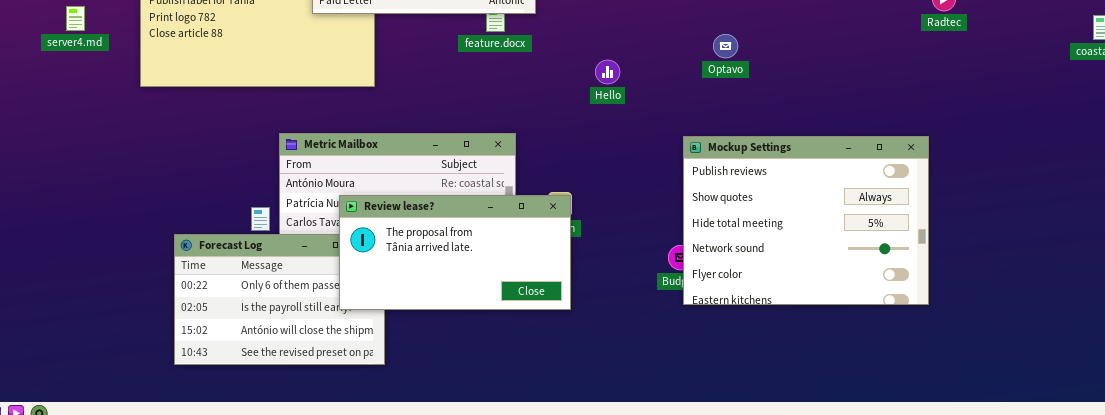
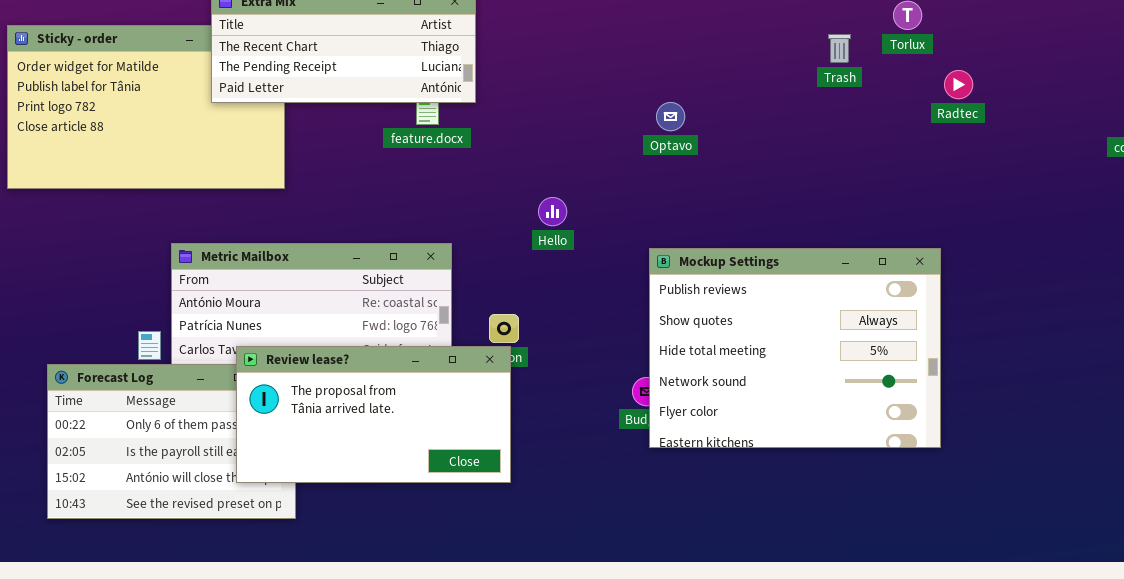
Optavo: [713,34,738,58] -> [656,102,685,131], moved
Hello: [595,60,620,84] -> [538,197,567,226], moved
Review lease?: [339,195,571,310] -> [236,346,511,483], moved

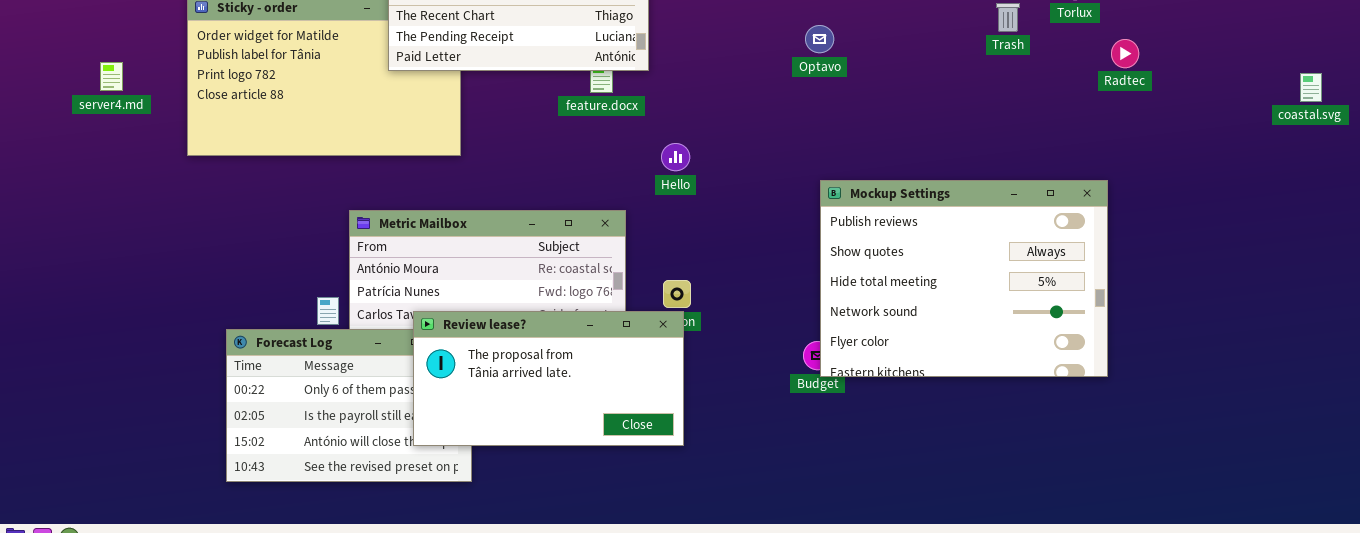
Optavo: [656,102,685,131] -> [805,25,834,53], moved
Hello: [538,197,567,226] -> [661,143,690,171], moved
Mockup Settings: [649,248,941,448] -> [820,180,1108,377], moved

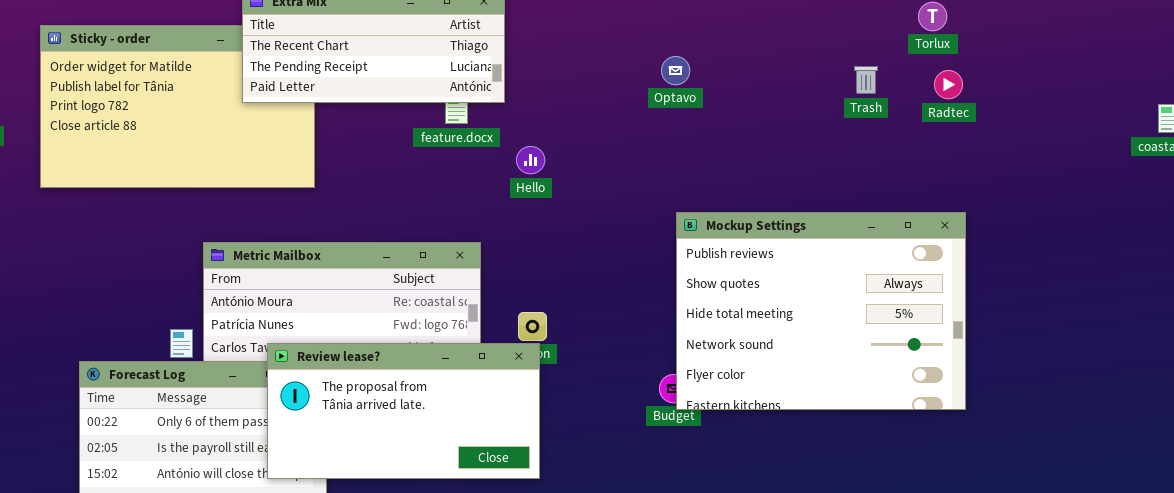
Trash: [996,3,1020,32] -> [854,66,878,94], moved
Radtec: [1111,39,1139,68] -> [934,70,963,99], moved
Hello: [661,143,690,171] -> [516,146,545,174], moved

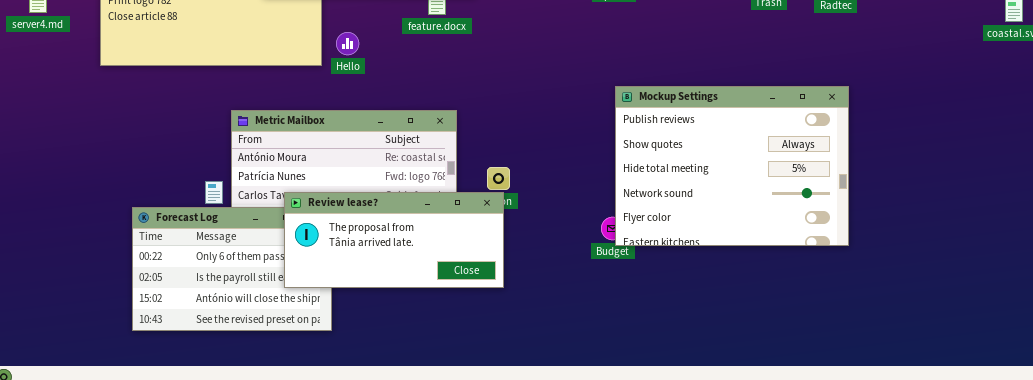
Hello: [516,146,545,174] -> [336,32,359,55], moved
Review lease?: [267,343,540,479] -> [284,192,504,288], resized

